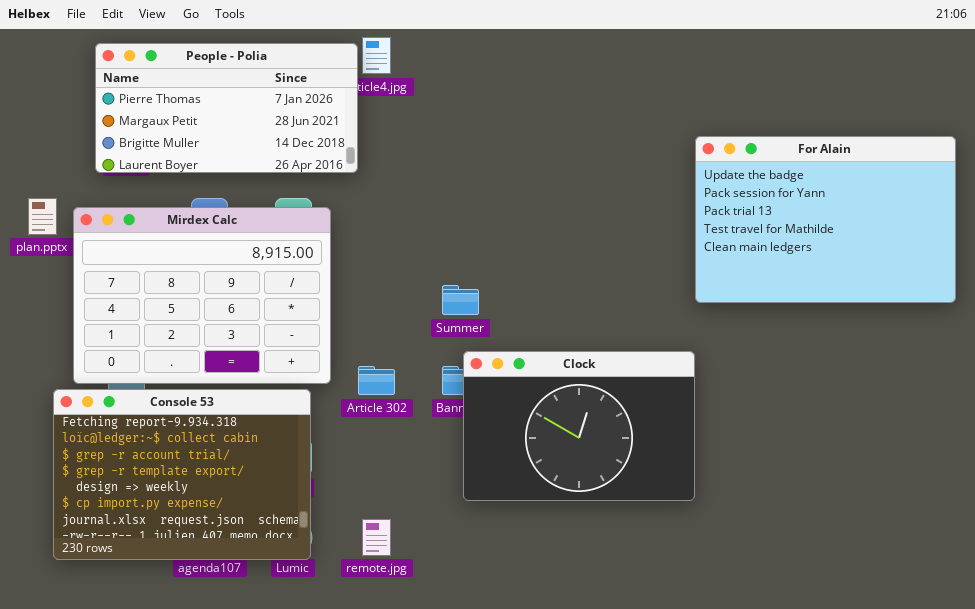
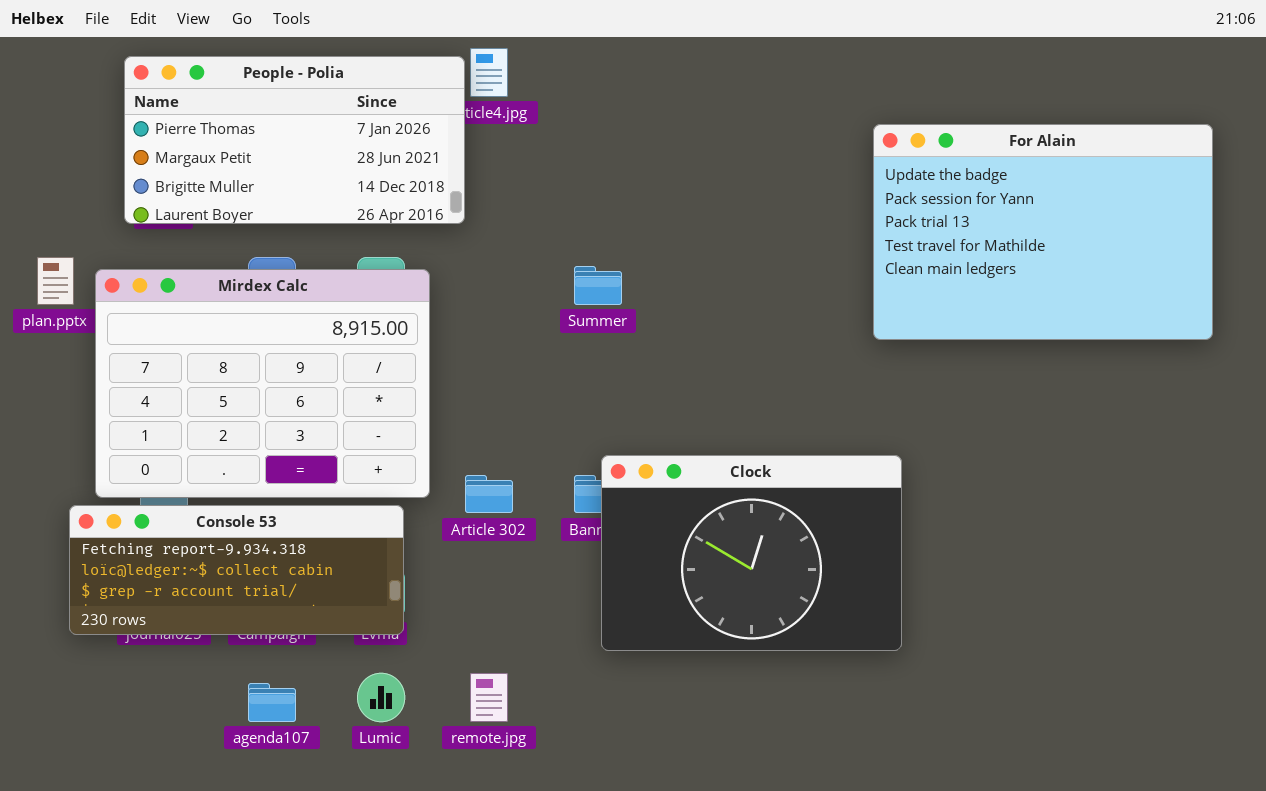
For Alain: [695,136,956,303] -> [873,124,1213,340], moved
Summer: [442,285,479,315] -> [574,266,622,305], moved
Console 53: [53,389,311,560] -> [69,505,404,635], resized

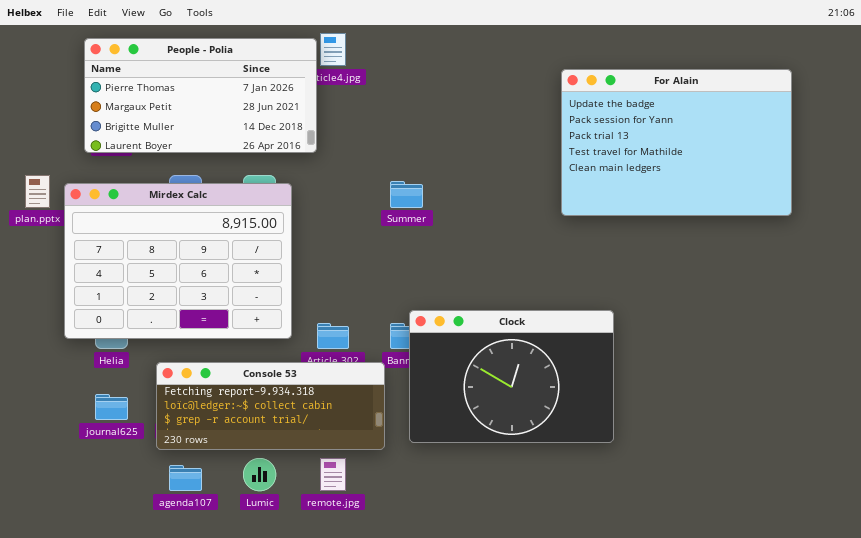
For Alain: [873,124,1213,340] -> [561,69,792,216], moved
Console 53: [69,505,404,635] -> [156,362,385,450], moved

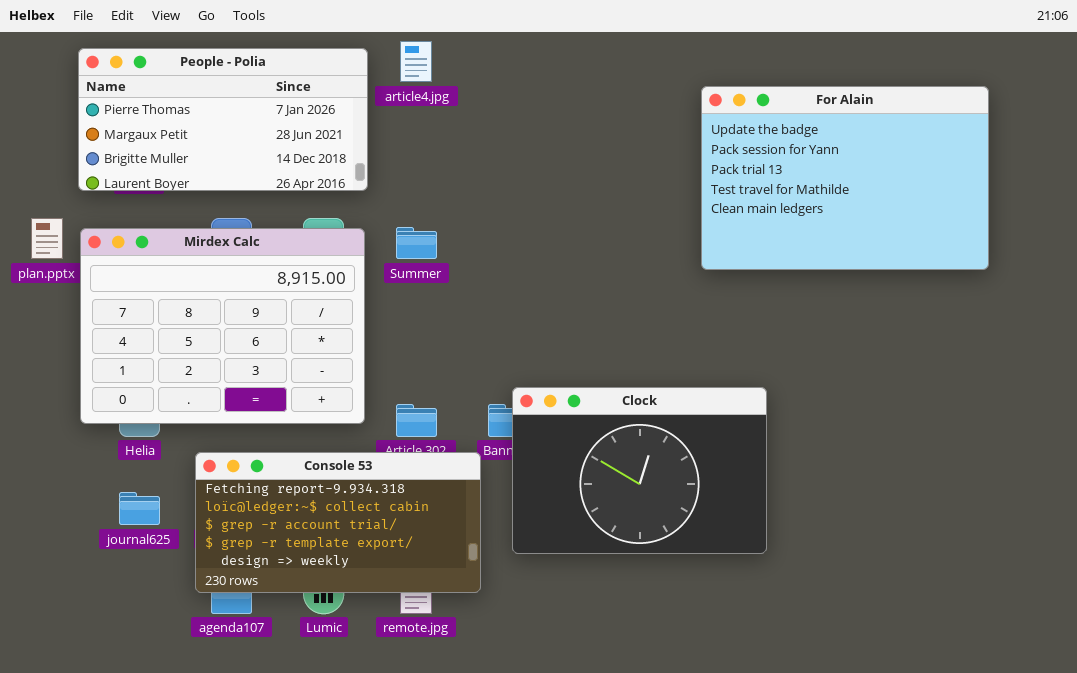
People - Polia: [84,38,317,153] -> [78,48,368,191], moved
Summer: [390,181,423,208] -> [396,227,437,259], moved
Console 53: [156,362,385,450] -> [195,452,481,593], resized

